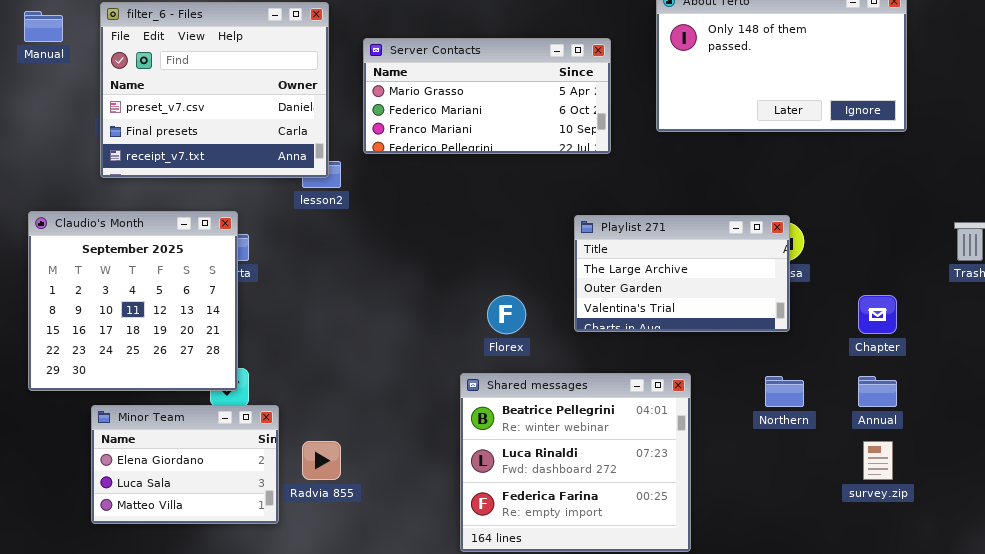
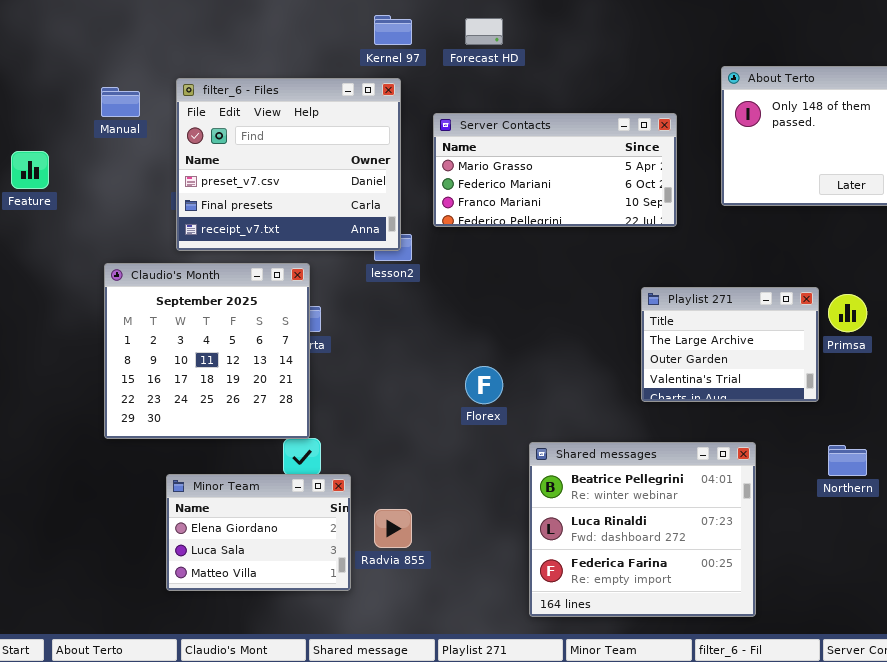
Claudio's Month: [28,211,238,391] -> [104,263,310,439], moved
Playlist 271: [574,215,790,332] -> [641,287,819,402], resized
Florex: [487,295,526,334] -> [465,366,503,404], moved

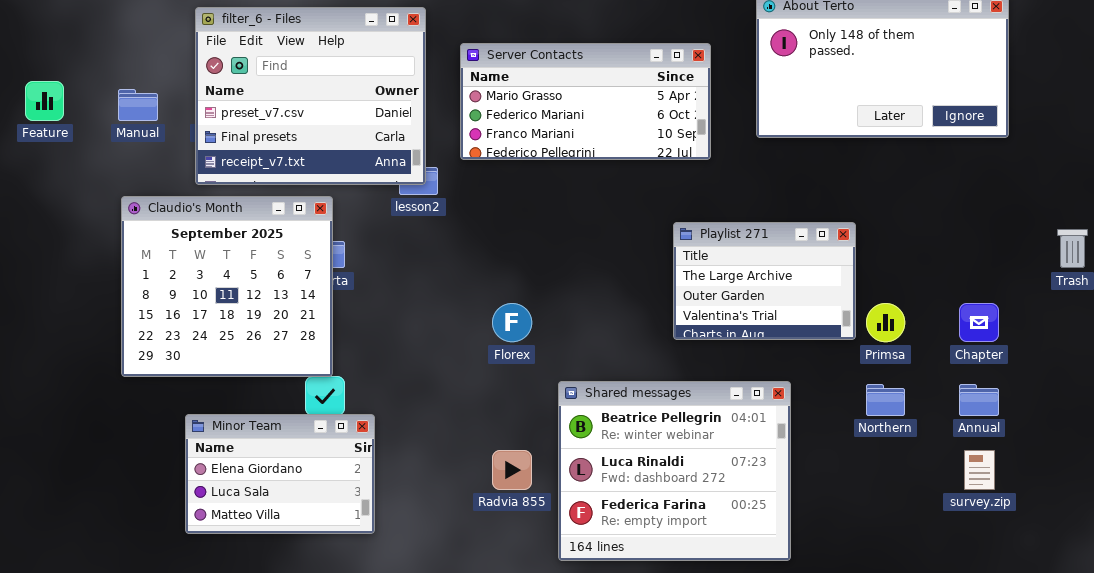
Manual: [101,87,140,117] -> [118,89,158,121], moved
Primsa: [828,294,867,332] -> [866,303,905,342], moved
Radvia 855: [374,509,412,548] -> [492,450,532,490], moved

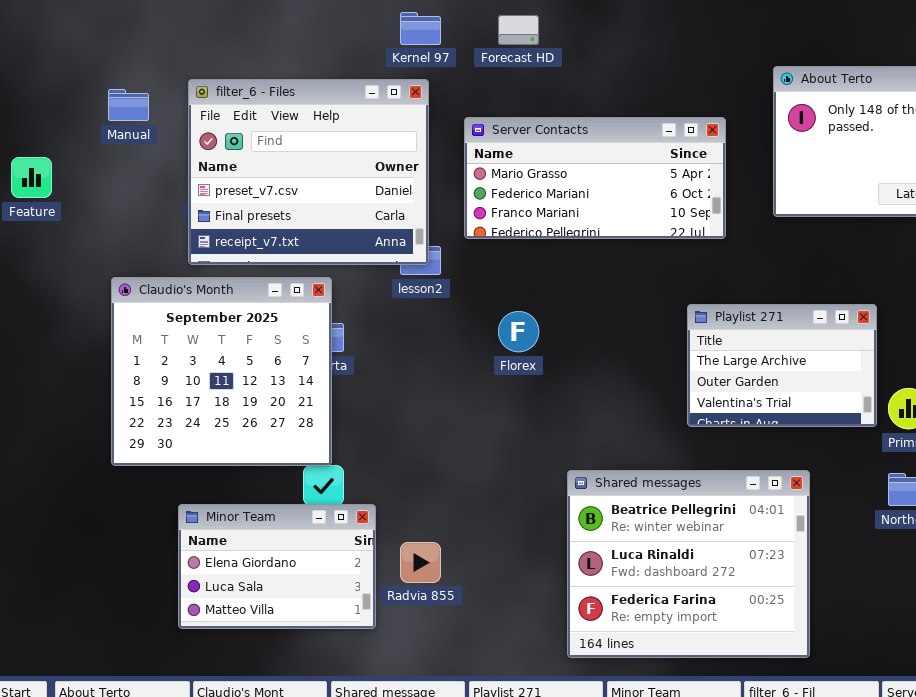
Manual: [118,89,158,121] -> [108,89,149,121], moved
Florex: [492,303,532,342] -> [498,311,539,352], moved
Radvia 855: [492,450,532,490] -> [400,542,441,583], moved

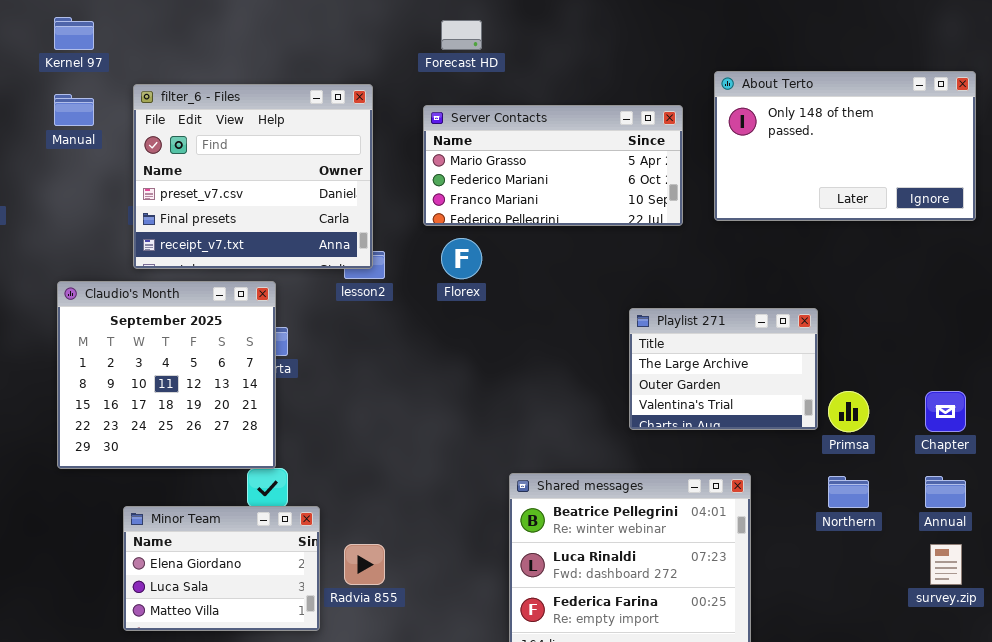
Kernel 97: [400,12,441,45] -> [54,17,94,50], moved
Server Contacts: [464,117,726,239] -> [423,105,683,226], moved
Florex: [498,311,539,352] -> [441,238,482,279], moved

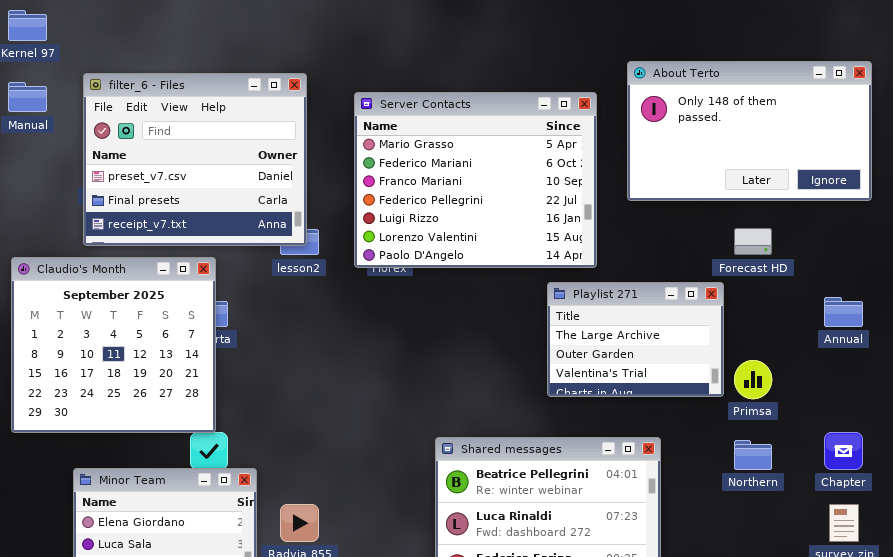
Forecast HD: [441,20,482,50] -> [734,228,772,255], moved
Server Contacts: [423,105,683,226] -> [354,92,597,268], resized
Chapter: [925,391,966,432] -> [824,432,863,470], moved
Annual: [925,476,966,508] -> [824,297,863,327], moved

